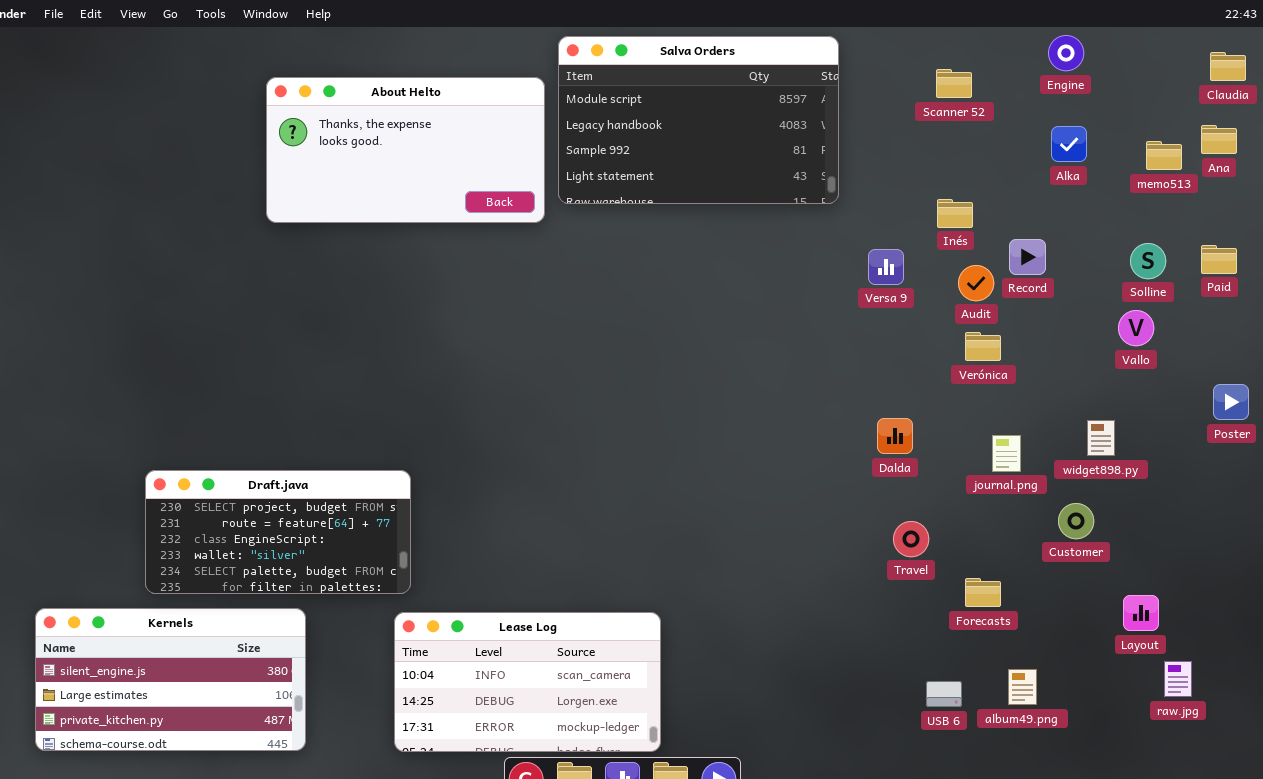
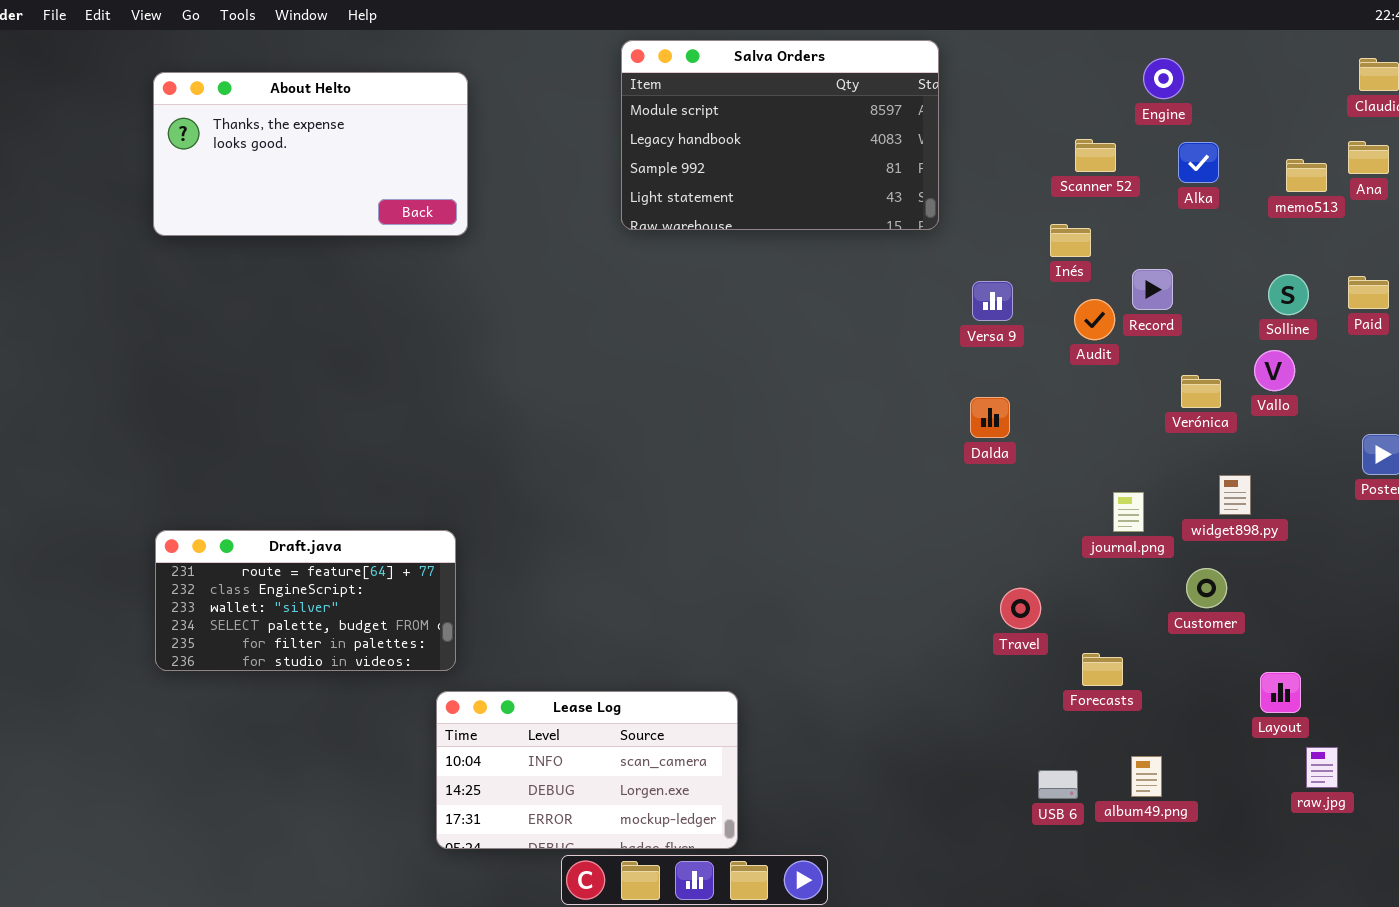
Engine: [1048,35,1084,71] -> [1143,58,1184,99], moved
Scanner 52: [936,69,972,98] -> [1075,139,1116,172], moved
About Helto: [266,77,545,223] -> [153,72,468,236], moved
Verónica: [965,332,1001,361] -> [1181,375,1221,408], moved
Dalda: [877,418,913,454] -> [970,397,1010,438], moved
Draft.java: [145,470,411,594] -> [155,530,456,671], scrolled down 1 row
Kernels: [35,608,306,751] -> none, closed

